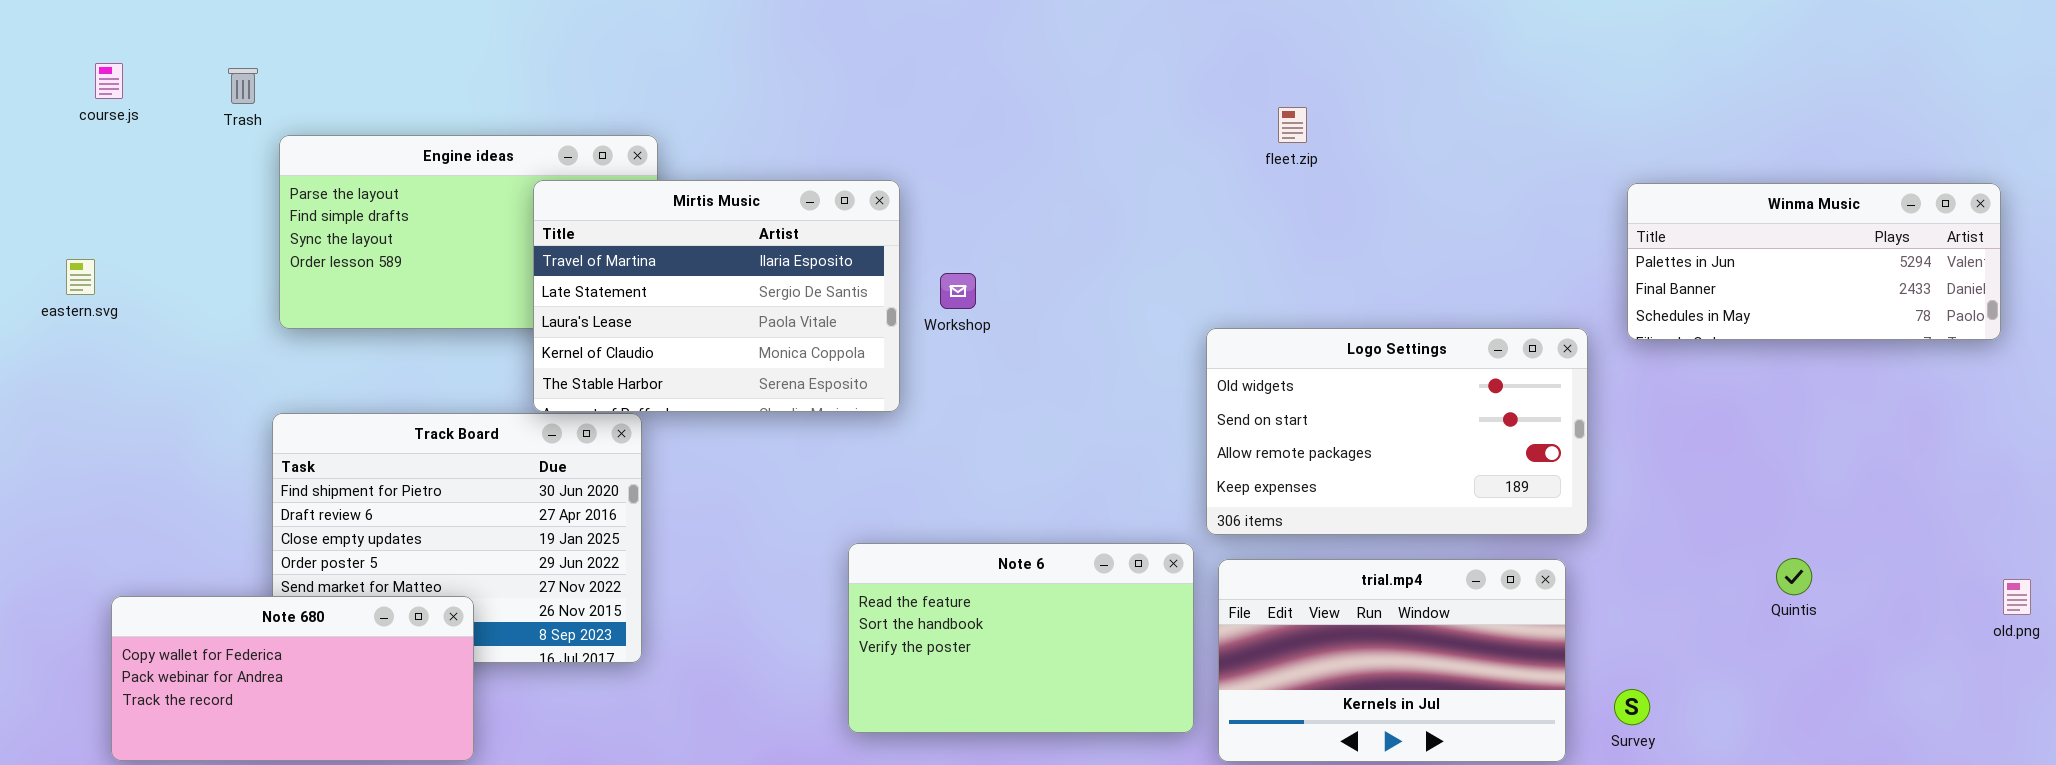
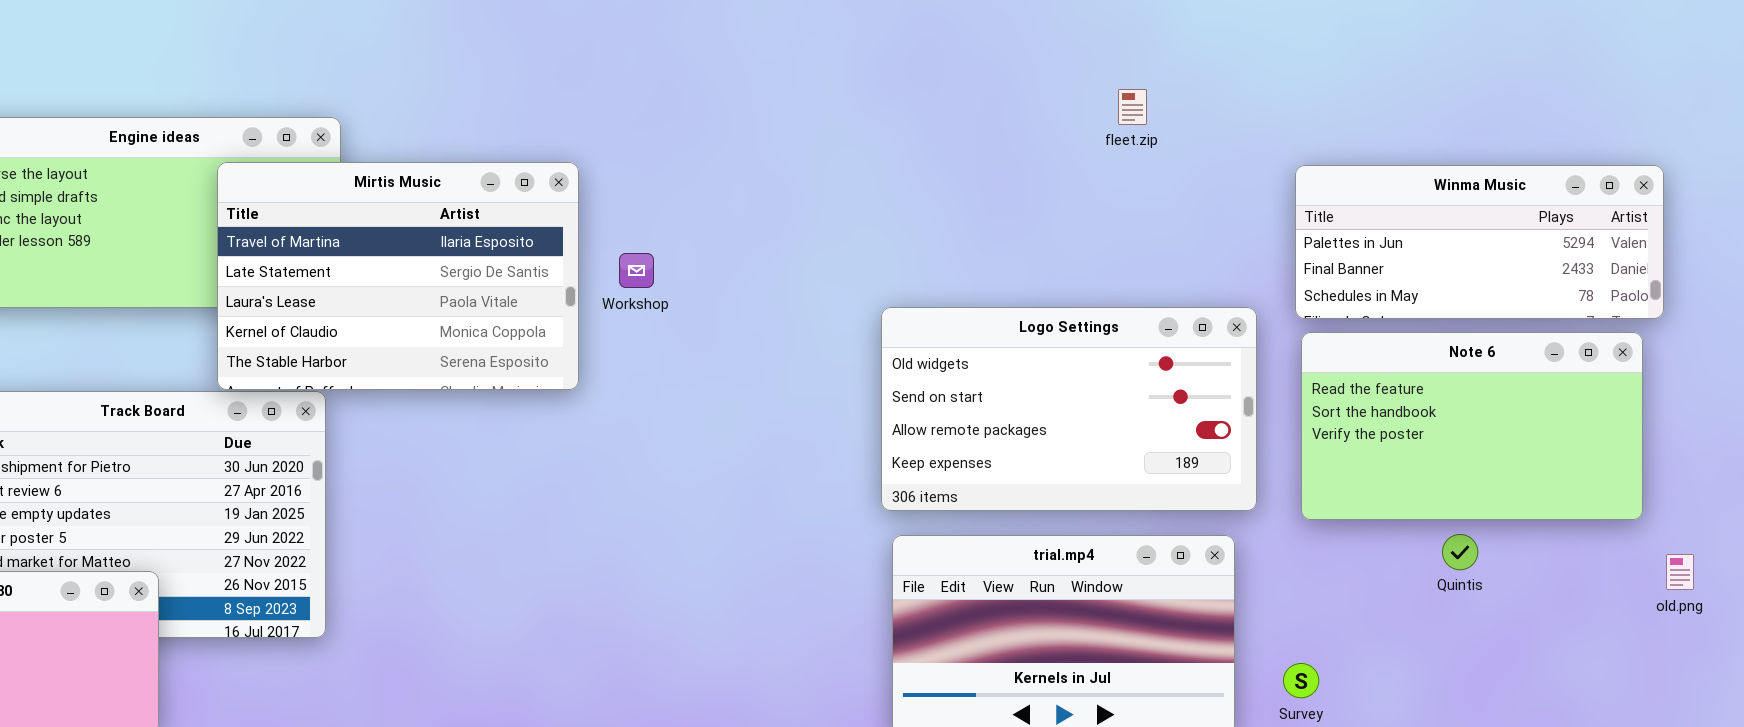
fleet.zip: [1278,107,1307,143] -> [1118,89,1147,125], moved
Note 6: [848,543,1194,733] -> [1301,332,1643,520], moved

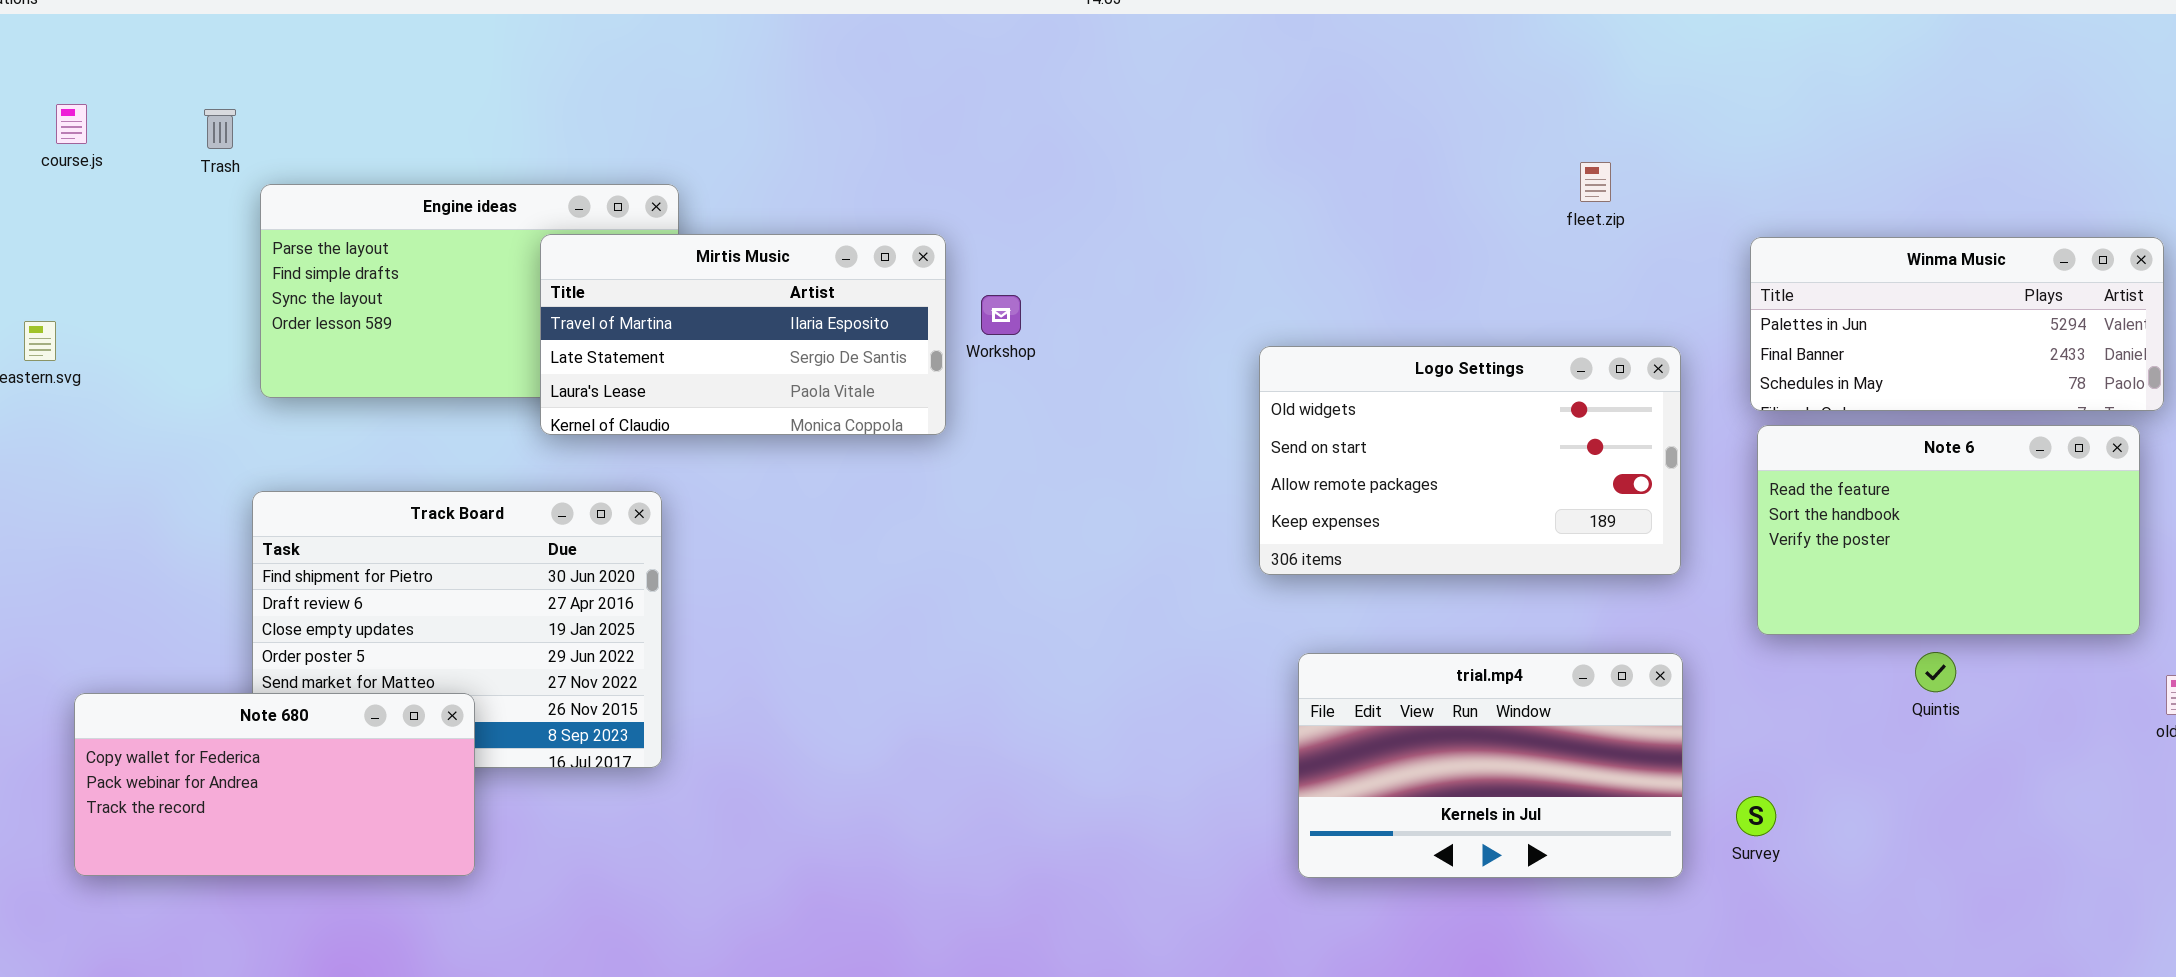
fleet.zip: [1118,89,1147,125] -> [1580,162,1611,202], moved
Mirtis Music: [217,162,579,390] -> [540,234,946,435], resized
Workshop: [619,253,654,288] -> [981,295,1021,335], moved
Logo Settings: [881,307,1257,511] -> [1259,346,1681,575], moved

